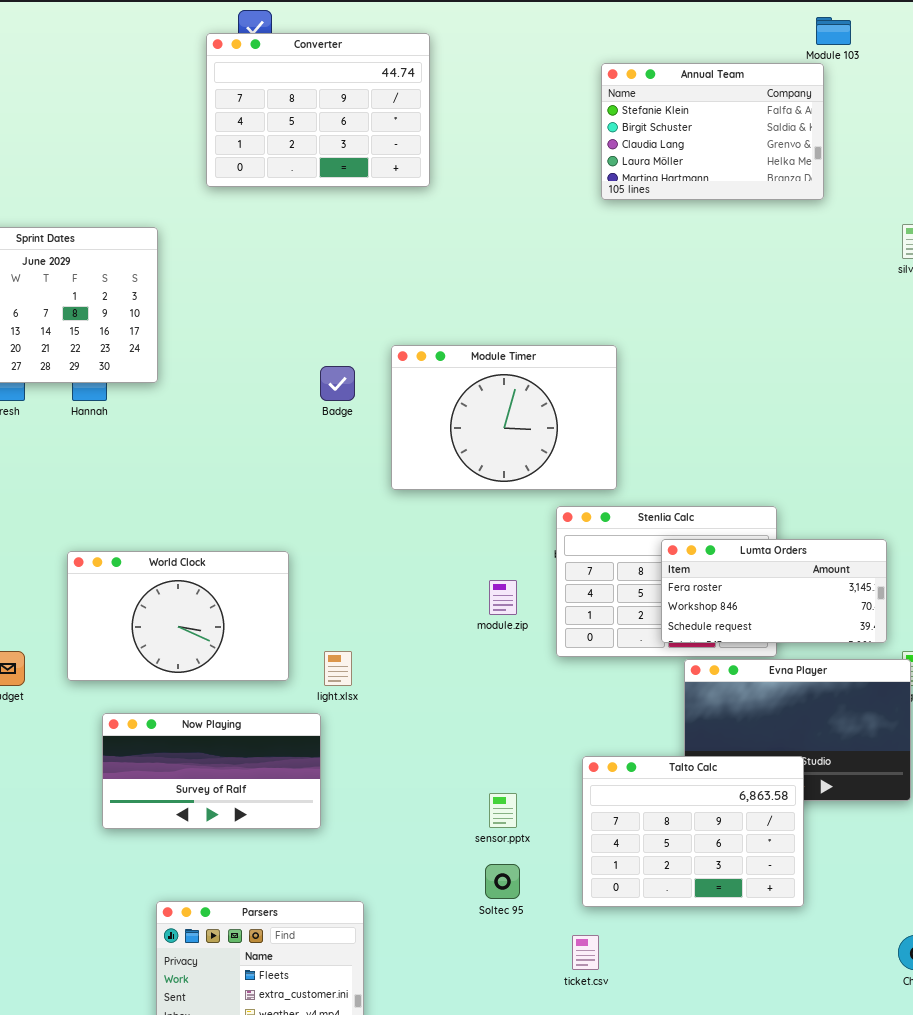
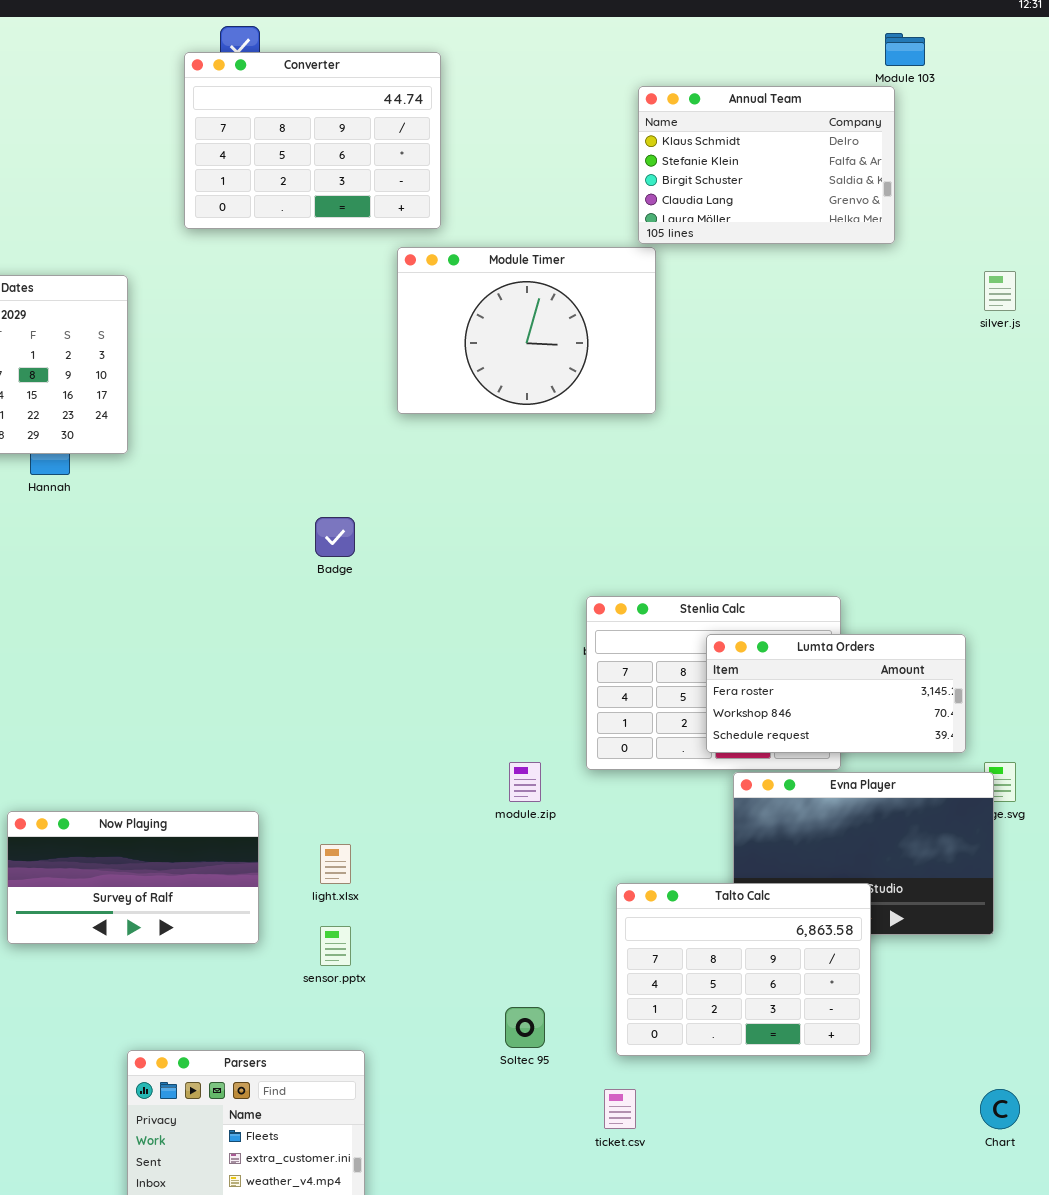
Annual Team: [601,63,824,200] -> [638,86,895,244], scrolled up 1 row
Module Timer: [391,345,617,490] -> [397,247,656,414], moved
Badge: [320,366,355,401] -> [315,517,355,557], moved
World Clock: [67,551,289,681] -> none, closed
module.zip: [489,580,517,615] -> [509,762,541,802], moved
light.xlsx: [324,651,352,686] -> [320,844,351,884], moved
Now Playing: [102,713,321,829] -> [7,811,259,944], moved
sensor.pptx: [489,793,517,828] -> [320,926,351,966], moved

